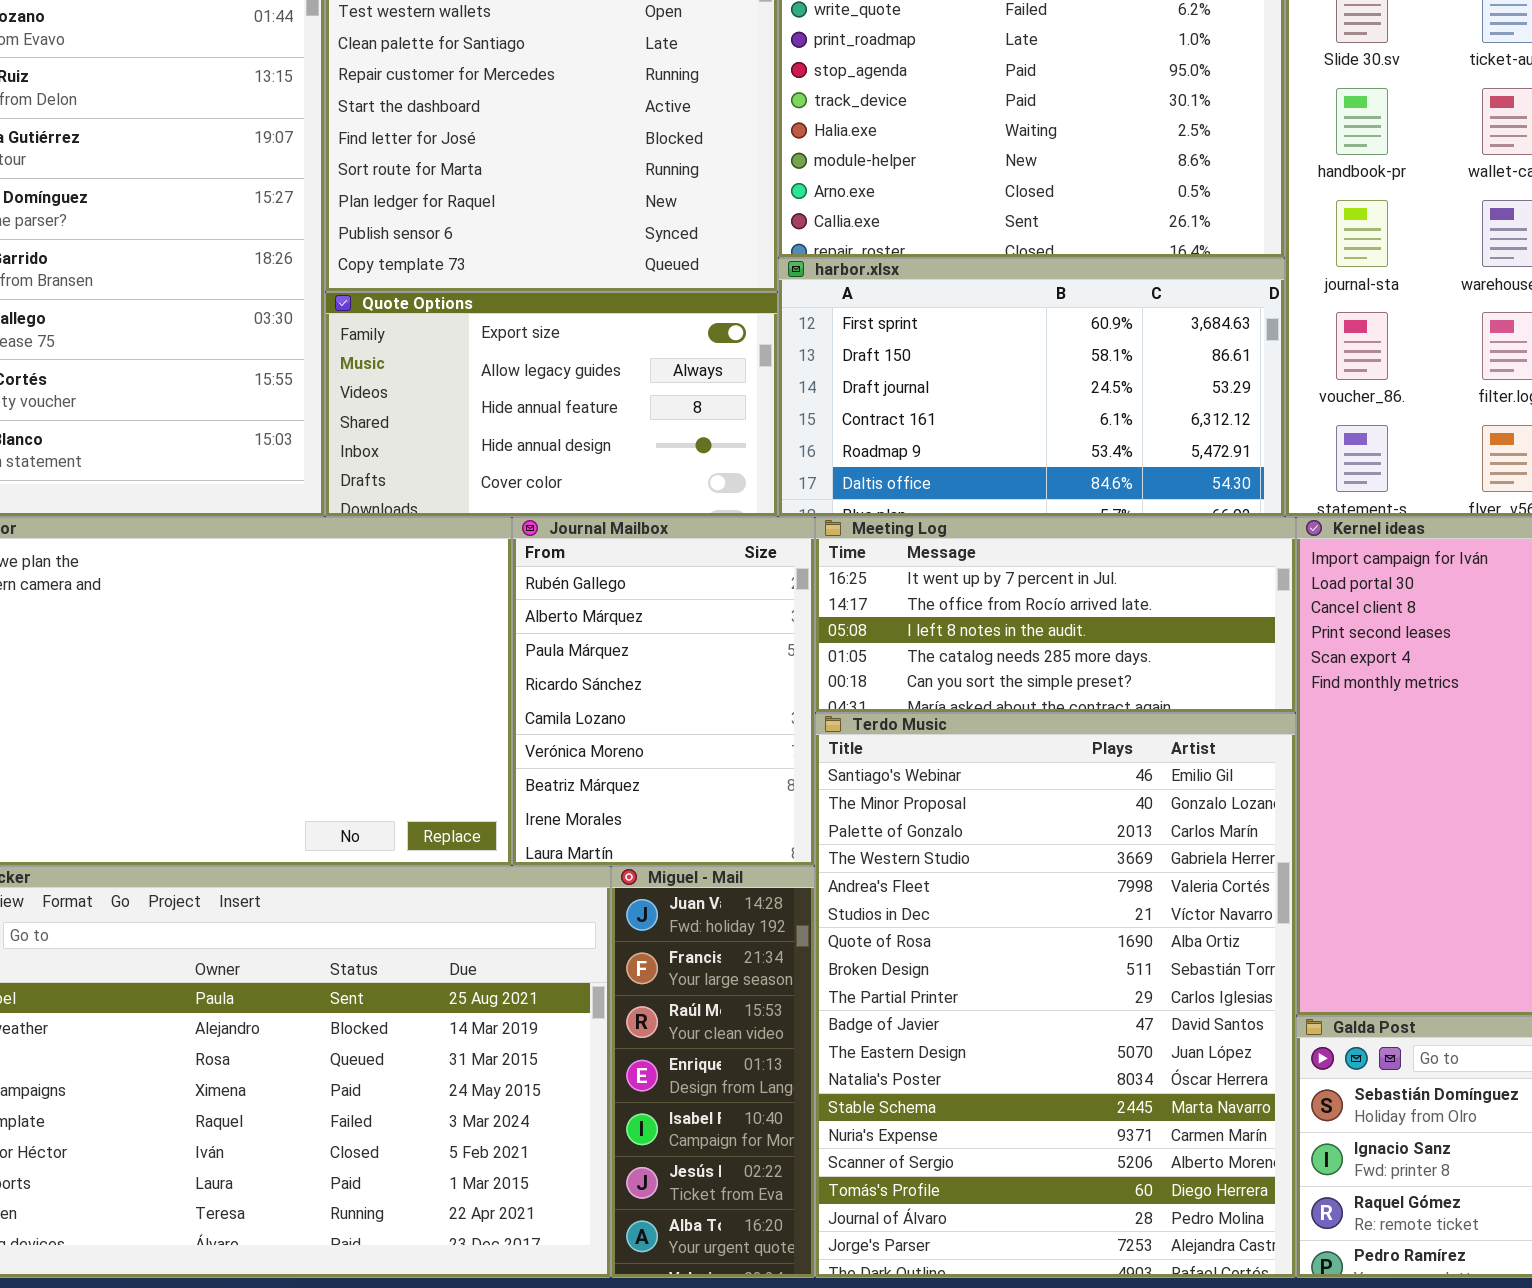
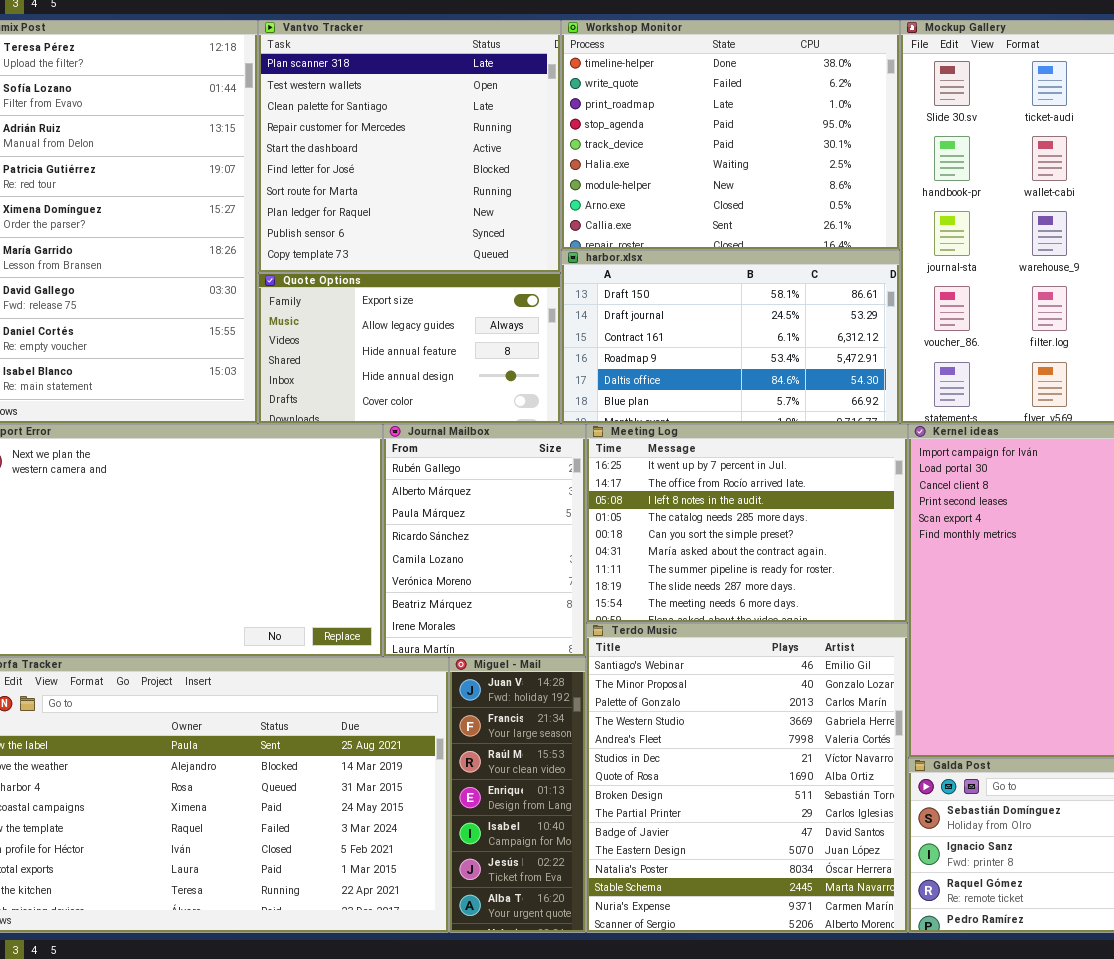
harbor.xlsx: [778,258,1285,517] -> [561,250,900,424], scrolled down 1 row
Meeting Log: [815,517,1296,713] -> [586,424,908,623], resized
Terdo Music: [815,713,1296,1278] -> [586,623,908,933], resized

